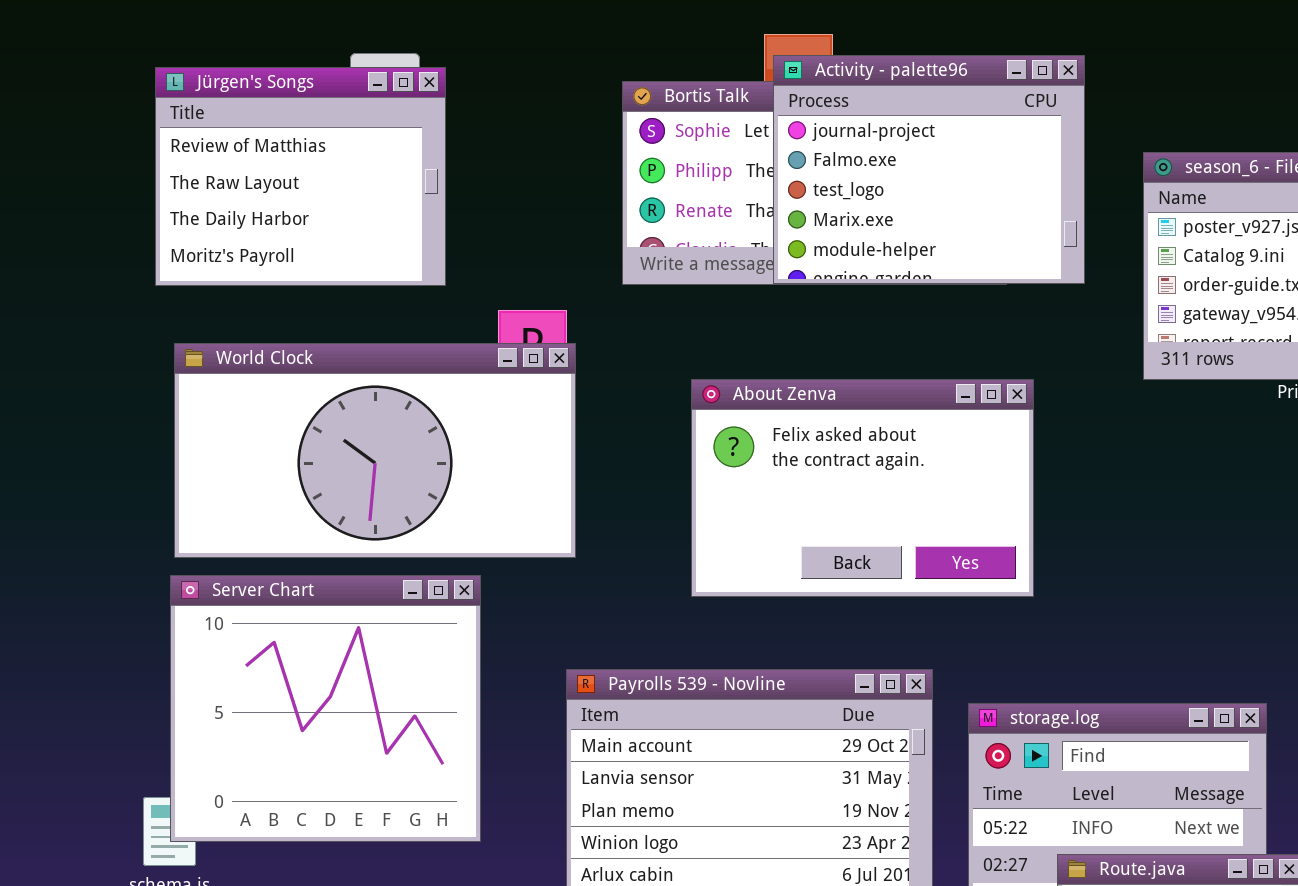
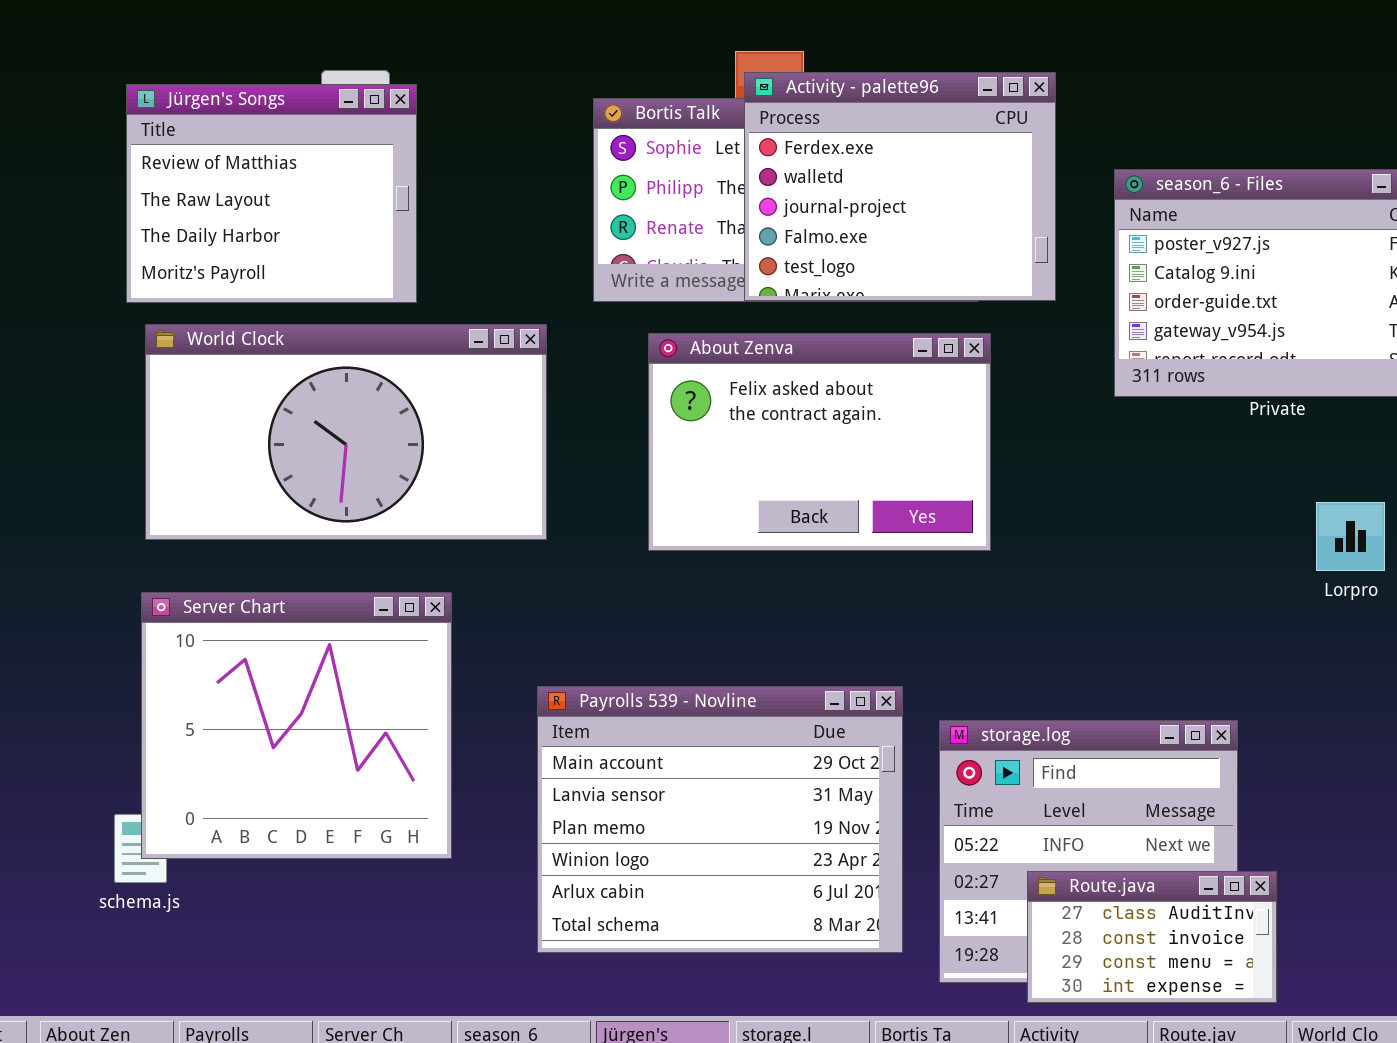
Activity - palette96: [773,55,1085,284] -> [744,72,1056,301], scrolled up 2 rows
World Clock: [174,343,576,558] -> [145,324,547,540], moved
About Zenva: [691,379,1034,597] -> [648,333,991,551], moved

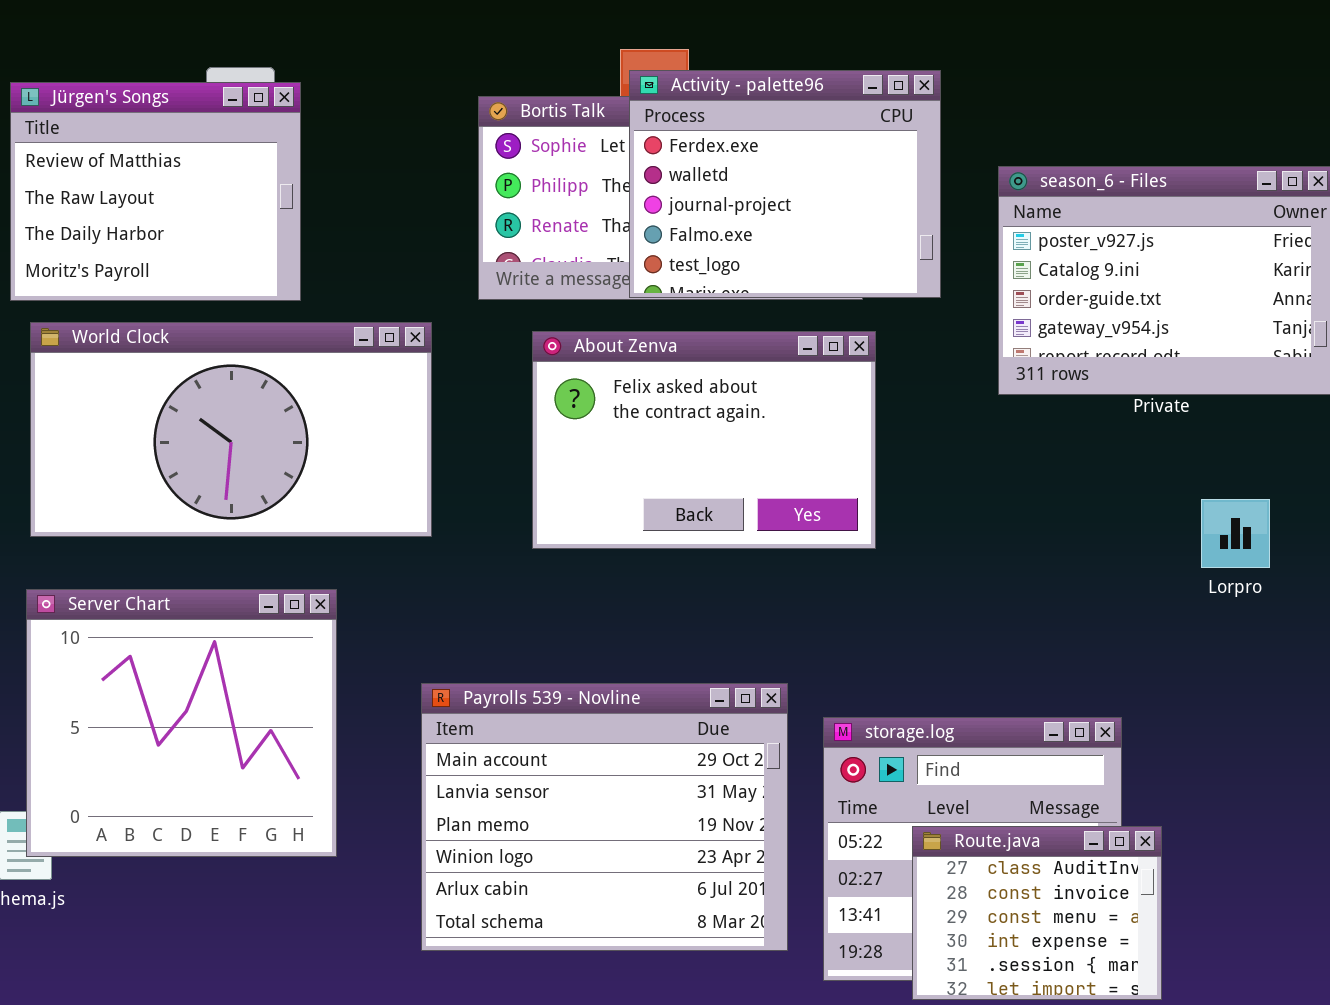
Route.java: [1027,871,1277,1003] -> [912,826,1162,1000], resized

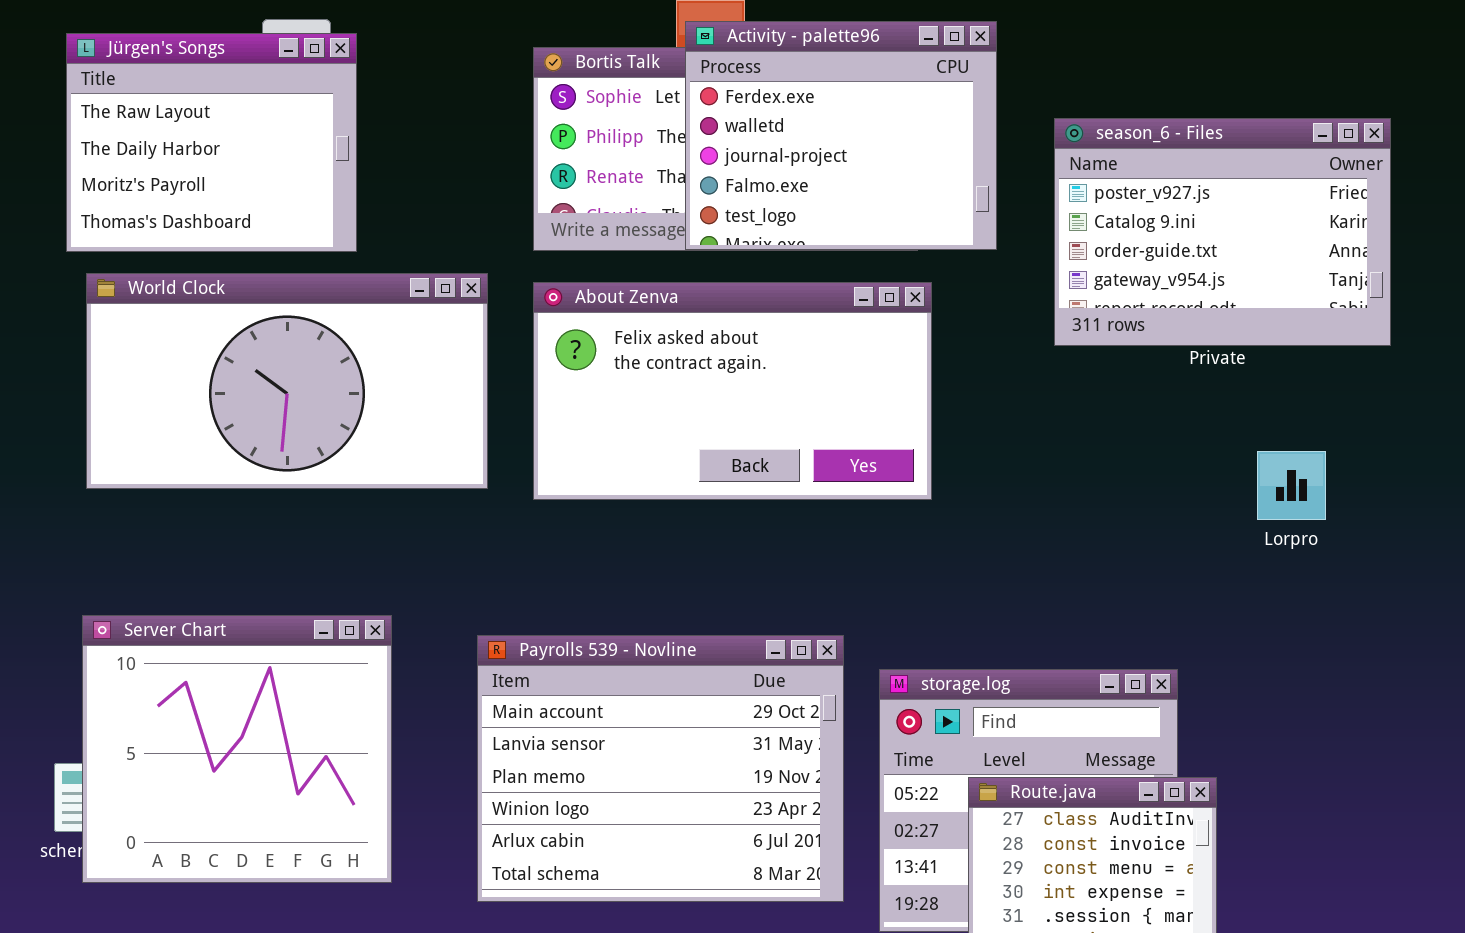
Jürgen's Songs: [10,82,301,301] -> [66,33,357,252], scrolled down 1 row
About Zenva: [532,331,876,549] -> [533,282,932,500], resized
Server Chart: [26,589,337,857] -> [82,615,392,883], moved

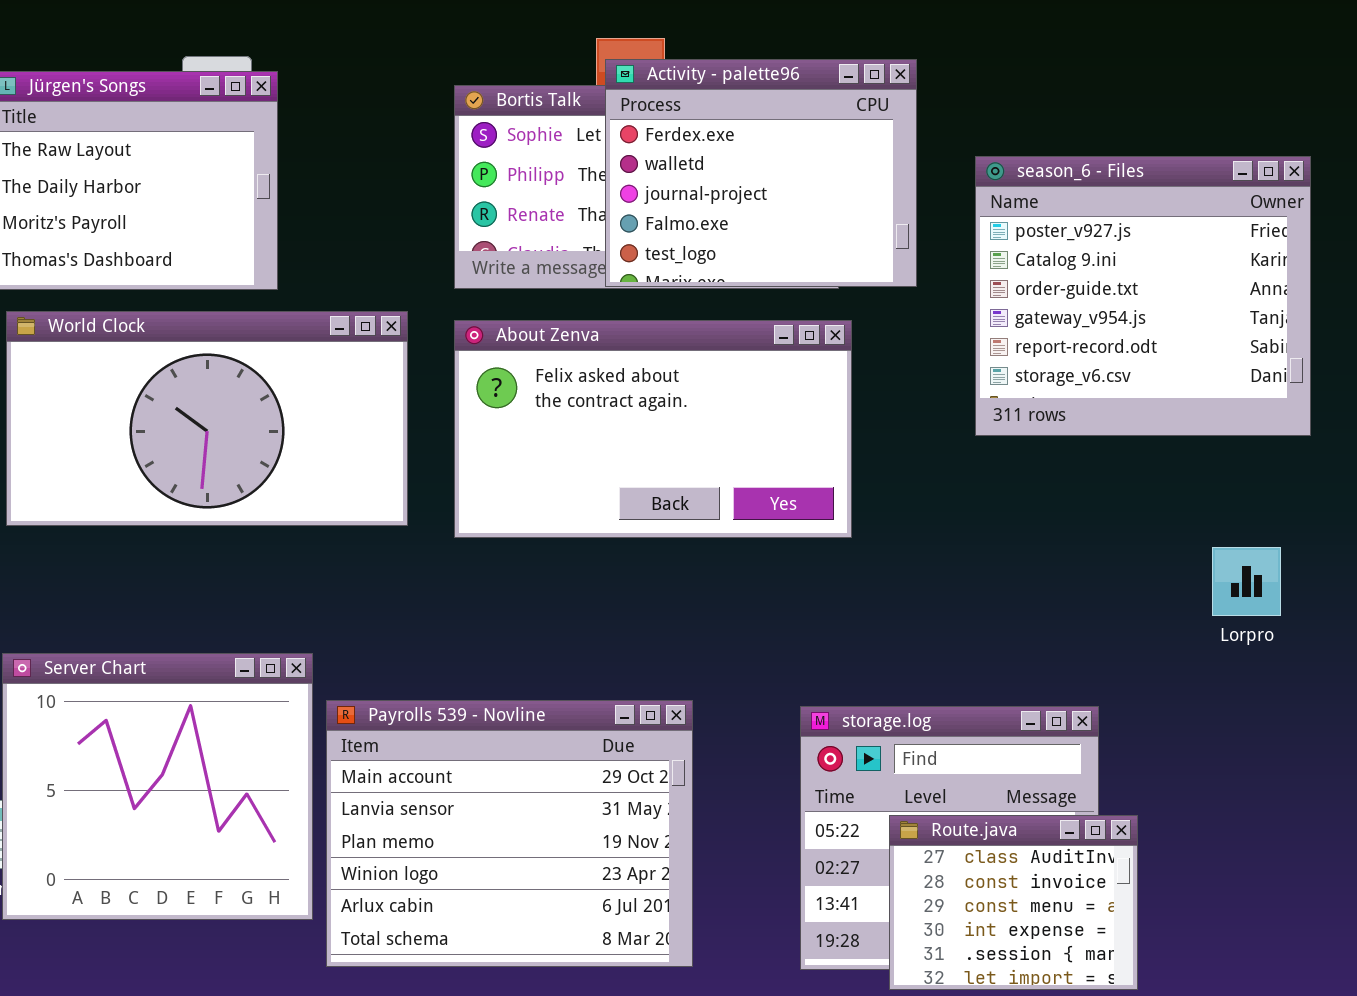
season_6 - Files: [1054,118,1391,346] -> [975,156,1311,436], resized
Lorpro: [1257,451,1326,520] -> [1212,547,1281,616], moved
Payrolls 539 - Novline: [477,635,844,902] -> [326,700,693,967], moved

